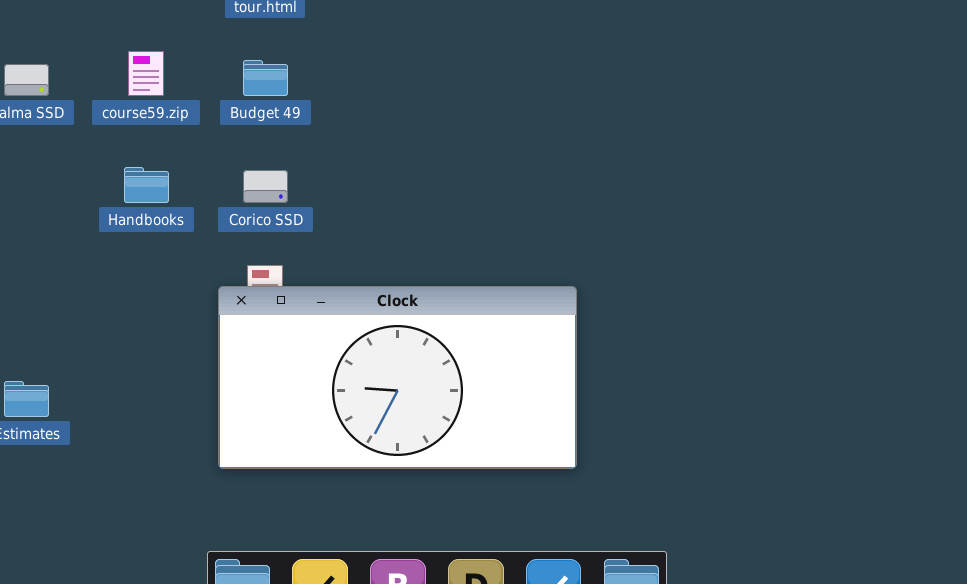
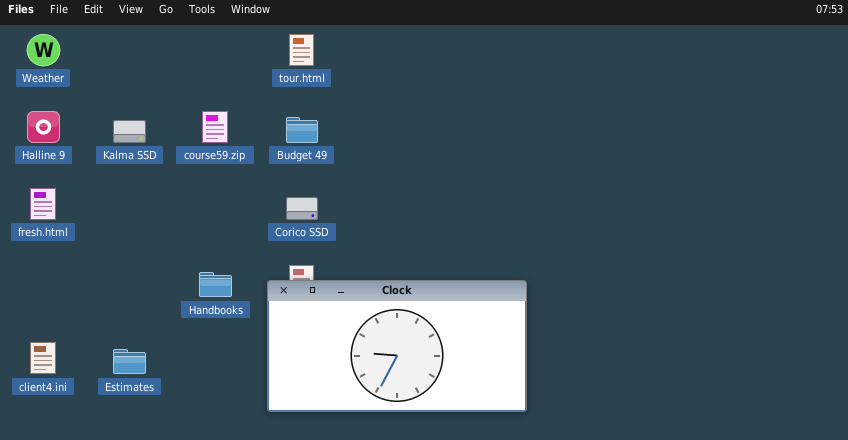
Handbooks: [124,167,169,203] -> [199,272,232,297], moved

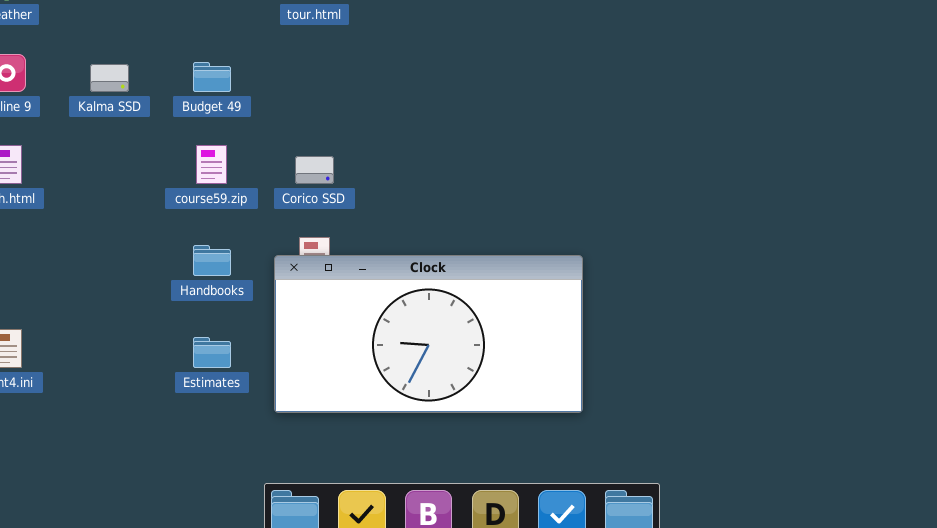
course59.zip: [202,111,228,143] -> [196,145,227,184], moved
Budget 49: [286,117,318,143] -> [193,62,231,92], moved
Estimates: [113,349,146,374] -> [193,337,231,368], moved

